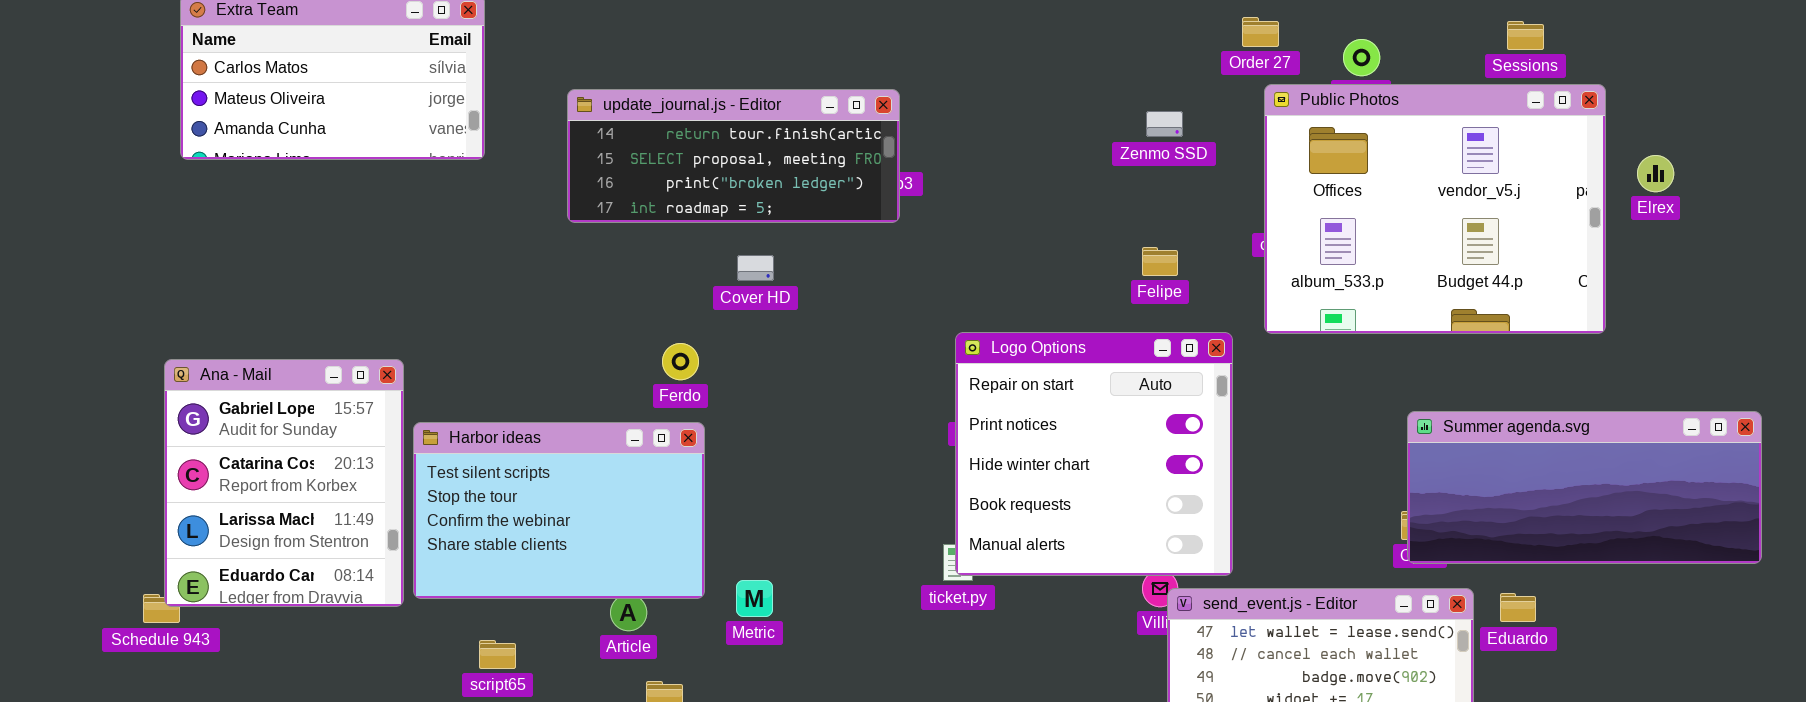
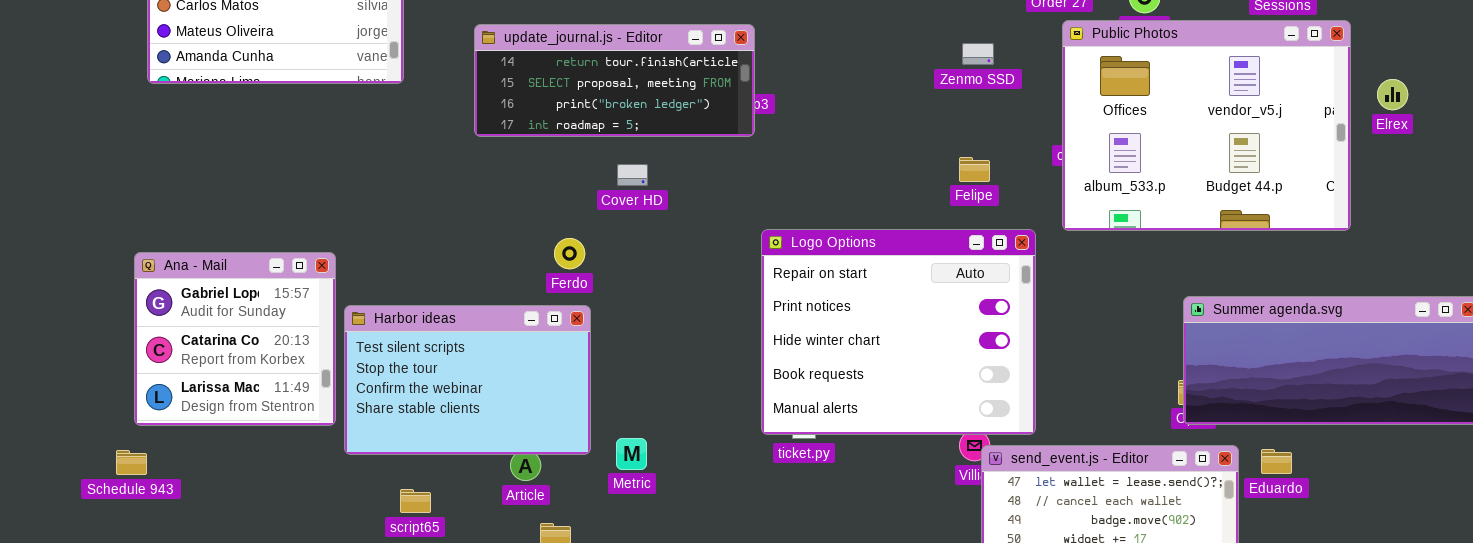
Logo Options: [955,332,1233,576] -> [761,229,1036,435], resized
Ana - Mail: [164,359,404,607] -> [134,252,336,426], resized

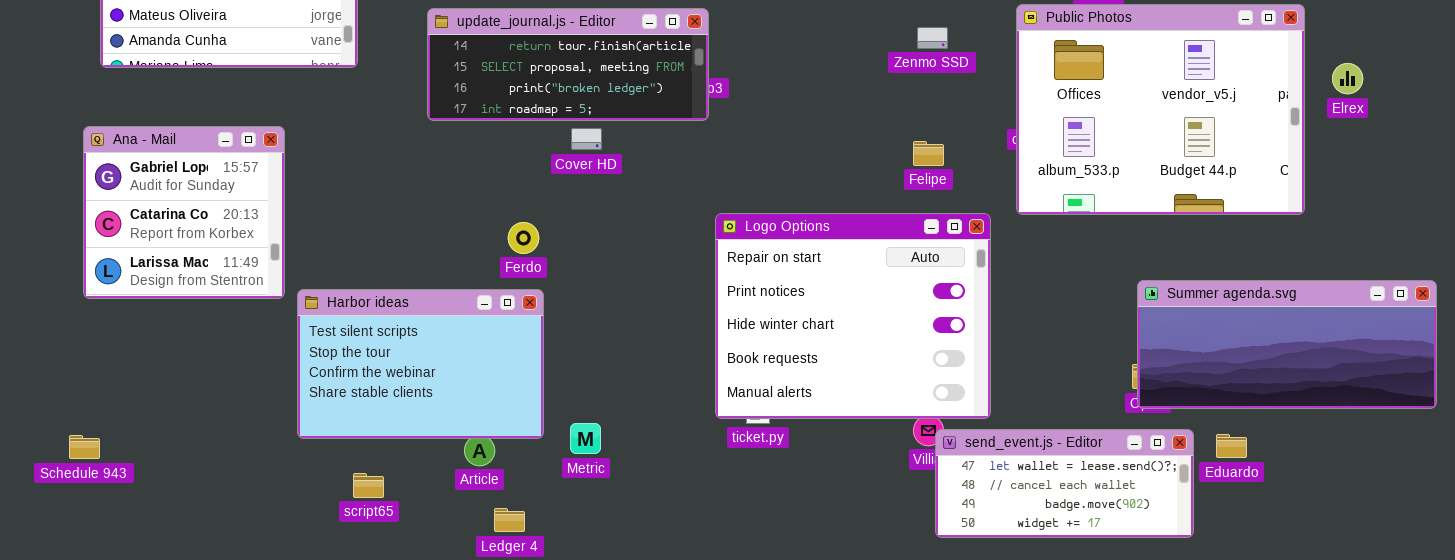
Cover HD: [617,164,648,186] -> [571,128,602,150], moved
Ana - Mail: [134,252,336,426] -> [83,126,285,299], moved

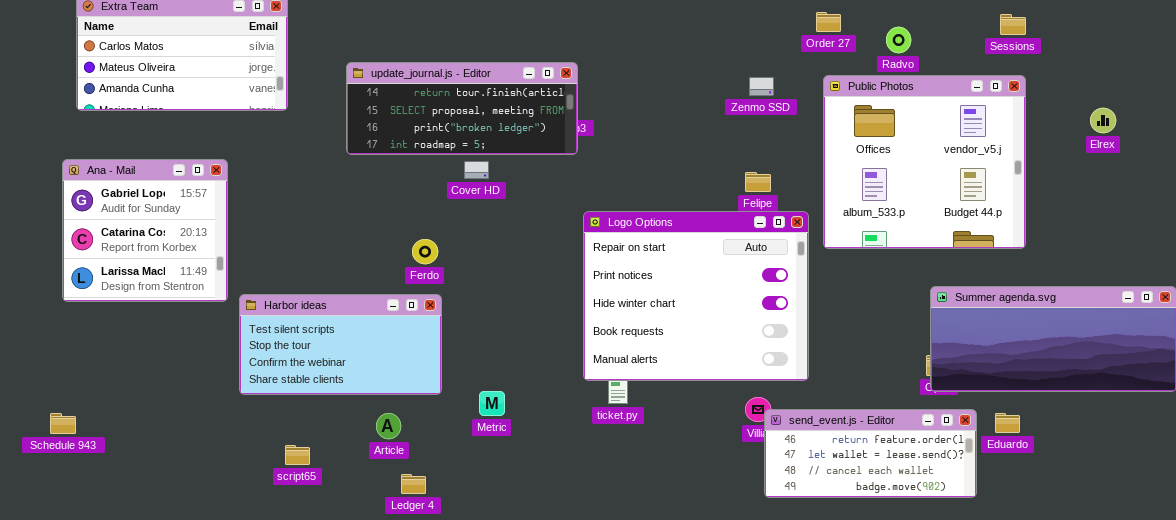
Public Photos: [1016,4,1305,215] -> [823,75,1026,249], moved, resized
Logo Options: [715,213,991,419] -> [583,211,809,381], moved
Harbor ideas: [297,289,544,439] -> [239,294,442,395], resized
Metric: [570,423,601,454] -> [479,391,505,416], moved
send_event.js - Editor: [935,429,1194,538] -> [764,409,977,498], scrolled up 1 row

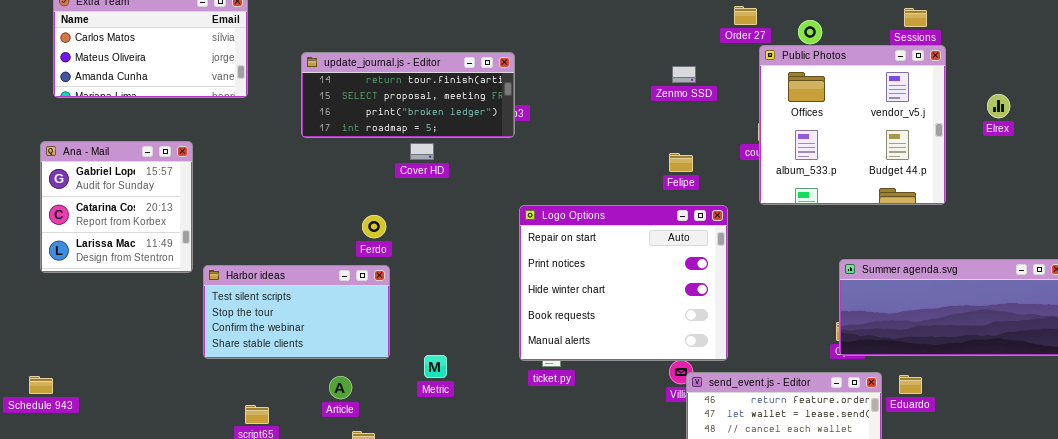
Public Photos: [823,75,1026,249] -> [759,45,946,205], moved
Logo Options: [583,211,809,381] -> [519,205,728,361], moved

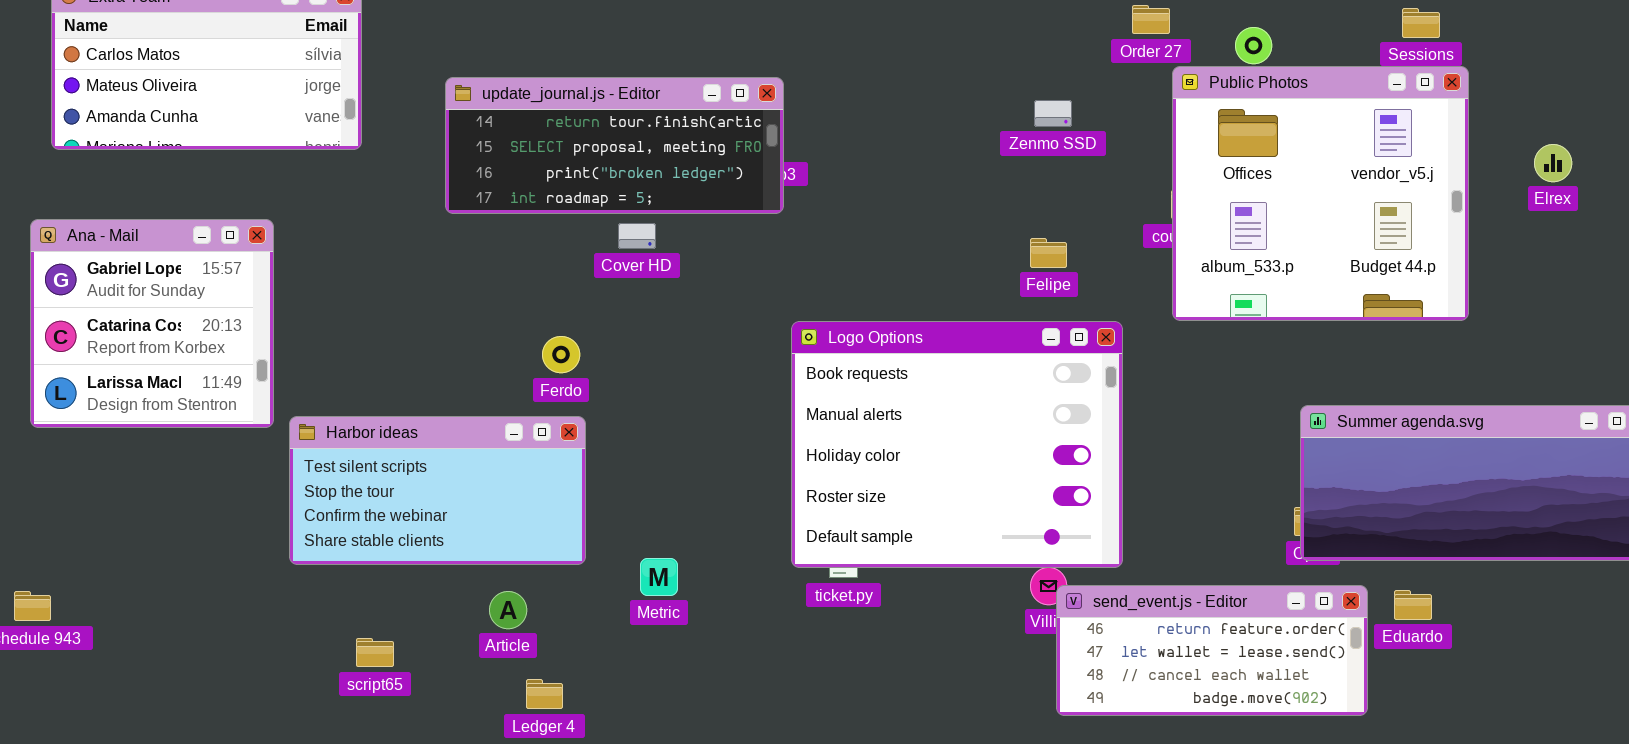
Logo Options: [519,205,728,361] -> [791,321,1123,568], scrolled down 3 rows

